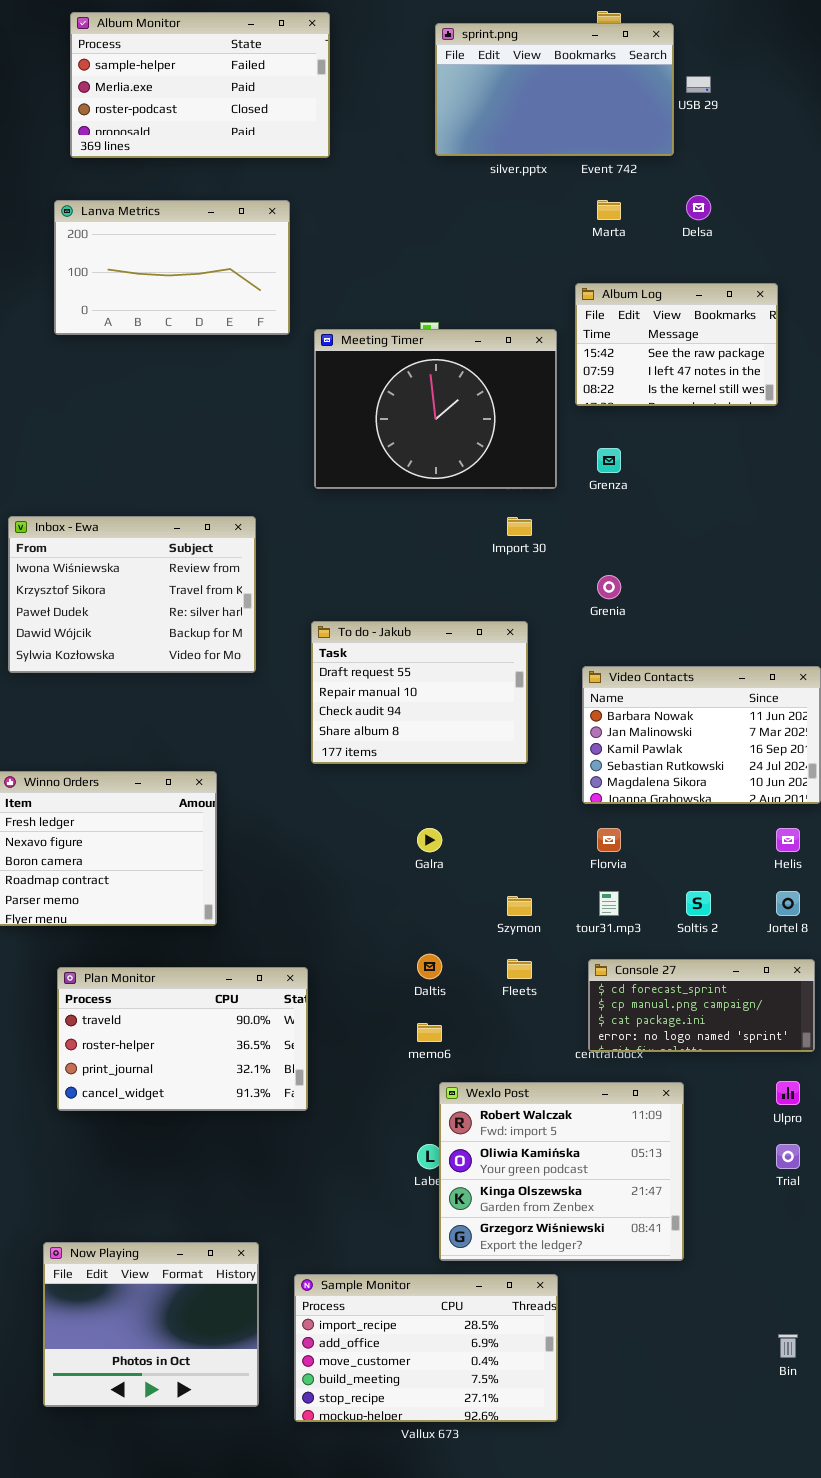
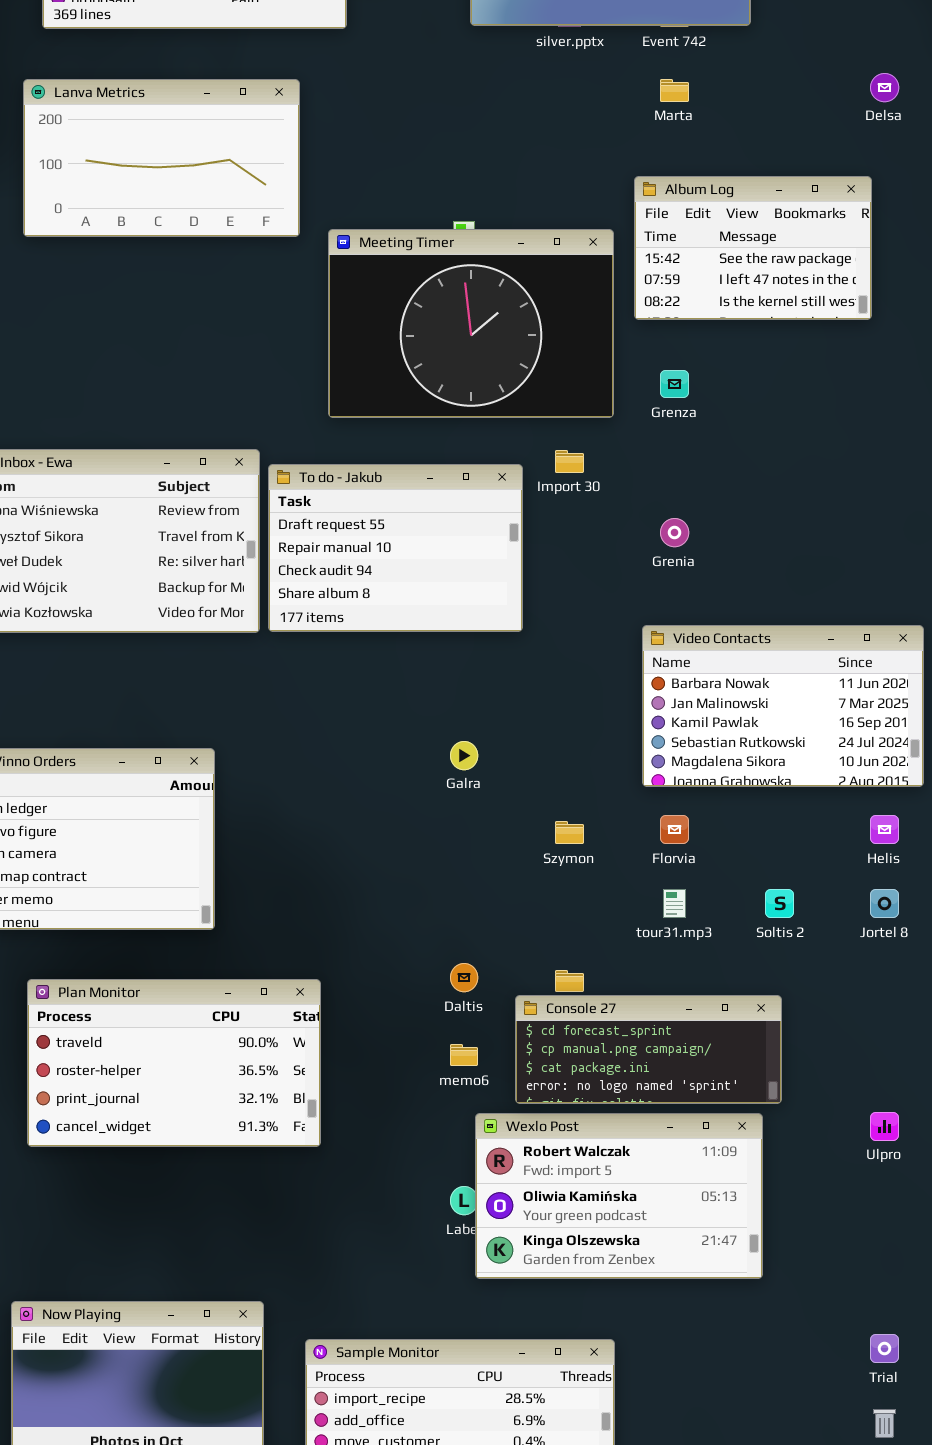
Delsa: [686,195,711,220] -> [870,73,899,102], moved
To do - Jakub: [311,621,528,764] -> [268,464,523,632], moved
Galra: [417,828,442,852] -> [450,741,478,770], moved
Szymon: [507,896,532,916] -> [555,821,584,844], moved
Console 27: [588,959,815,1052] -> [515,995,782,1104], moved
Wexlo Post: [439,1082,684,1261] -> [475,1113,763,1279], resized
Trial: [776,1144,800,1169] -> [870,1334,899,1363], moved

